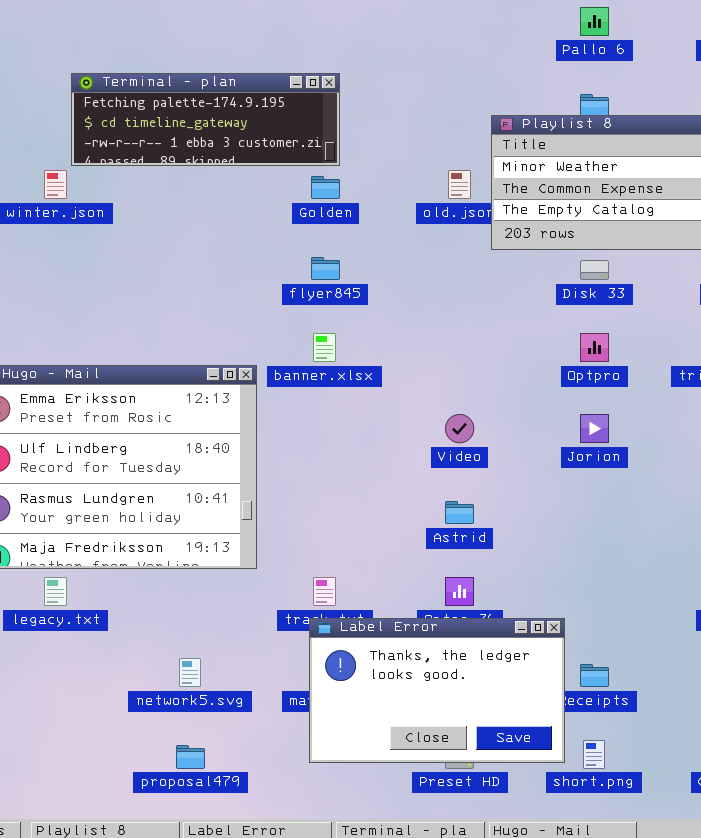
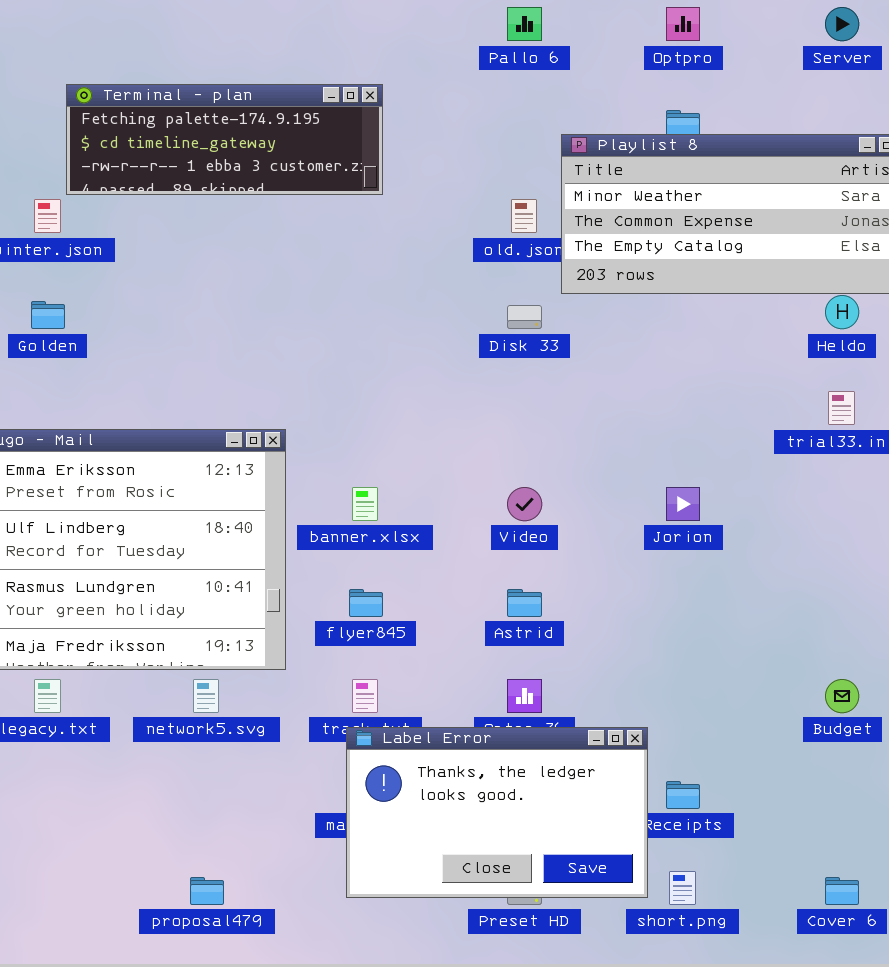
Pallo 6: [580,7,609,36] -> [507,7,542,41], moved
Golden: [311,176,340,199] -> [31,301,65,329], moved
flyer845: [311,257,340,280] -> [349,589,383,617], moved
Disk 33: [580,260,609,280] -> [507,305,542,329], moved
banner.xlsx: [313,333,336,362] -> [352,487,378,521], moved
Optpro: [580,333,609,362] -> [666,7,700,41], moved
network5.svg: [179,658,201,687] -> [193,679,219,713], moved

